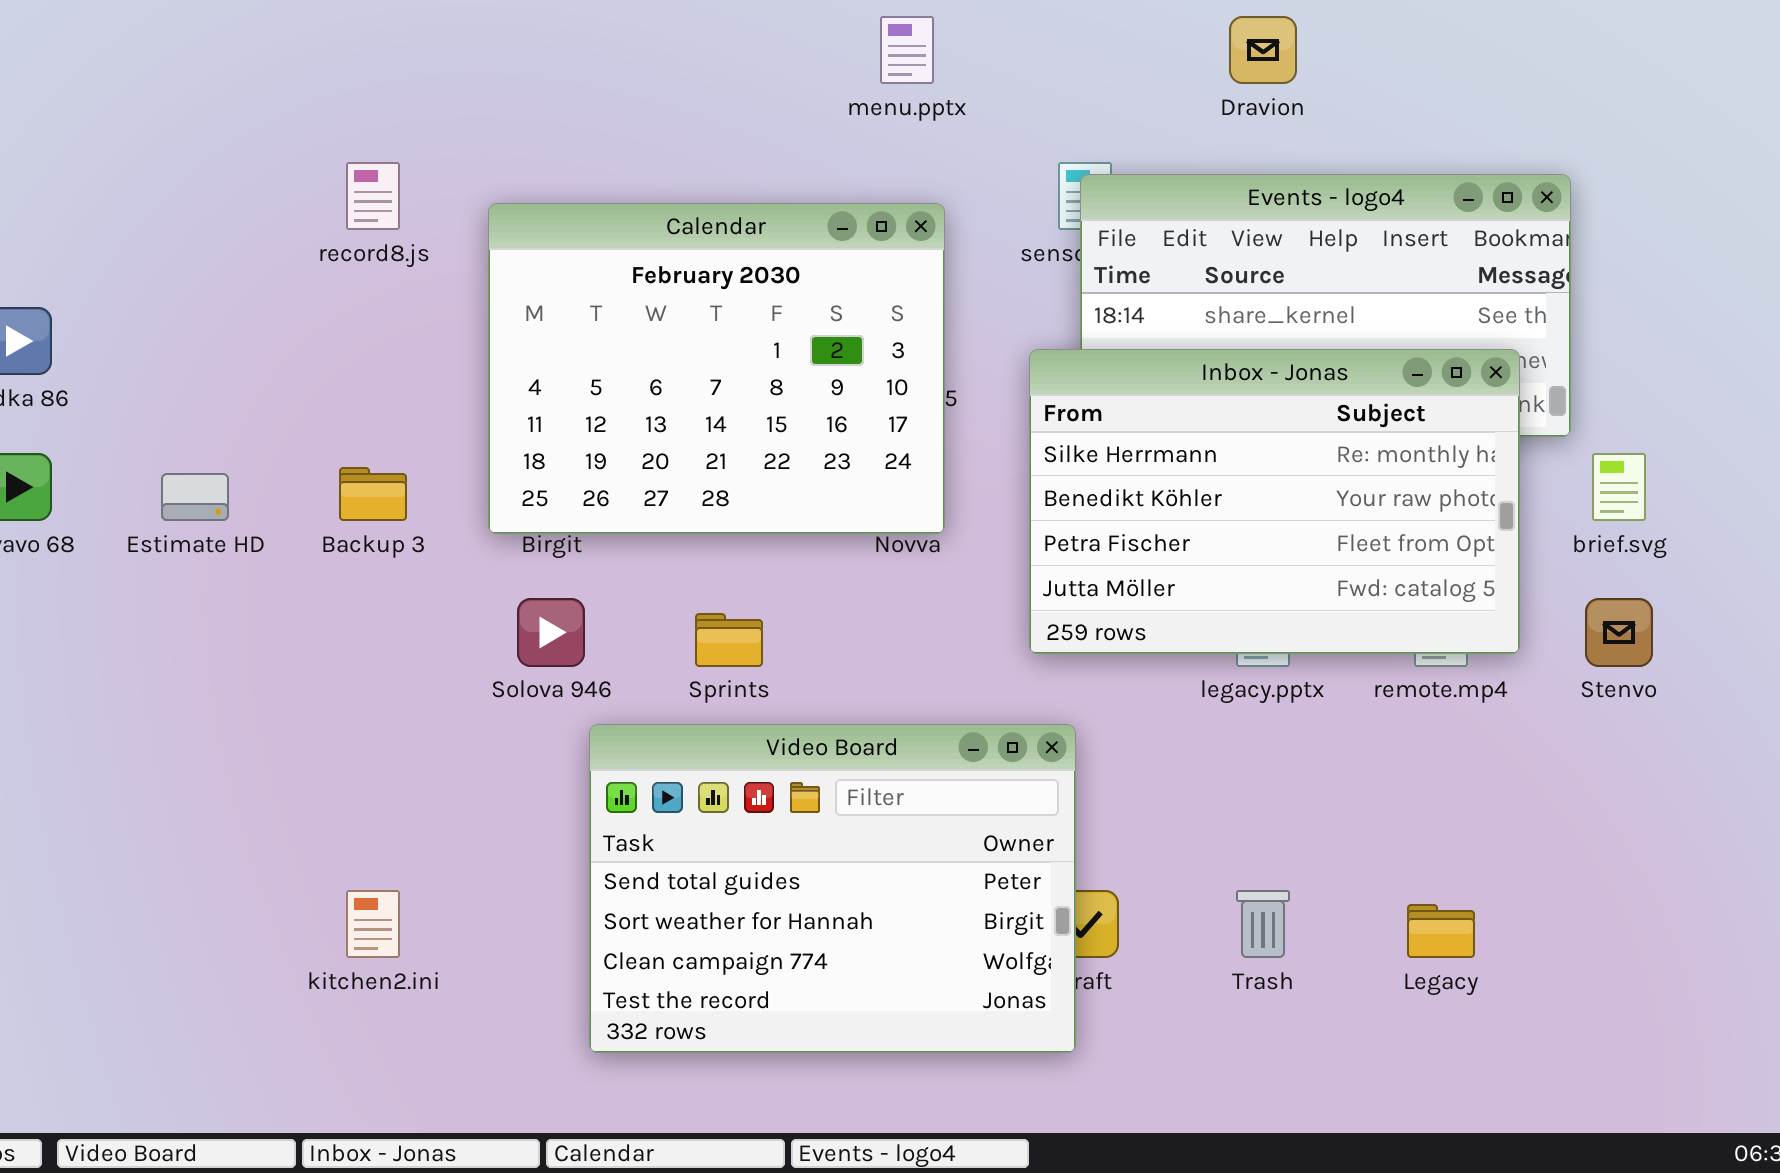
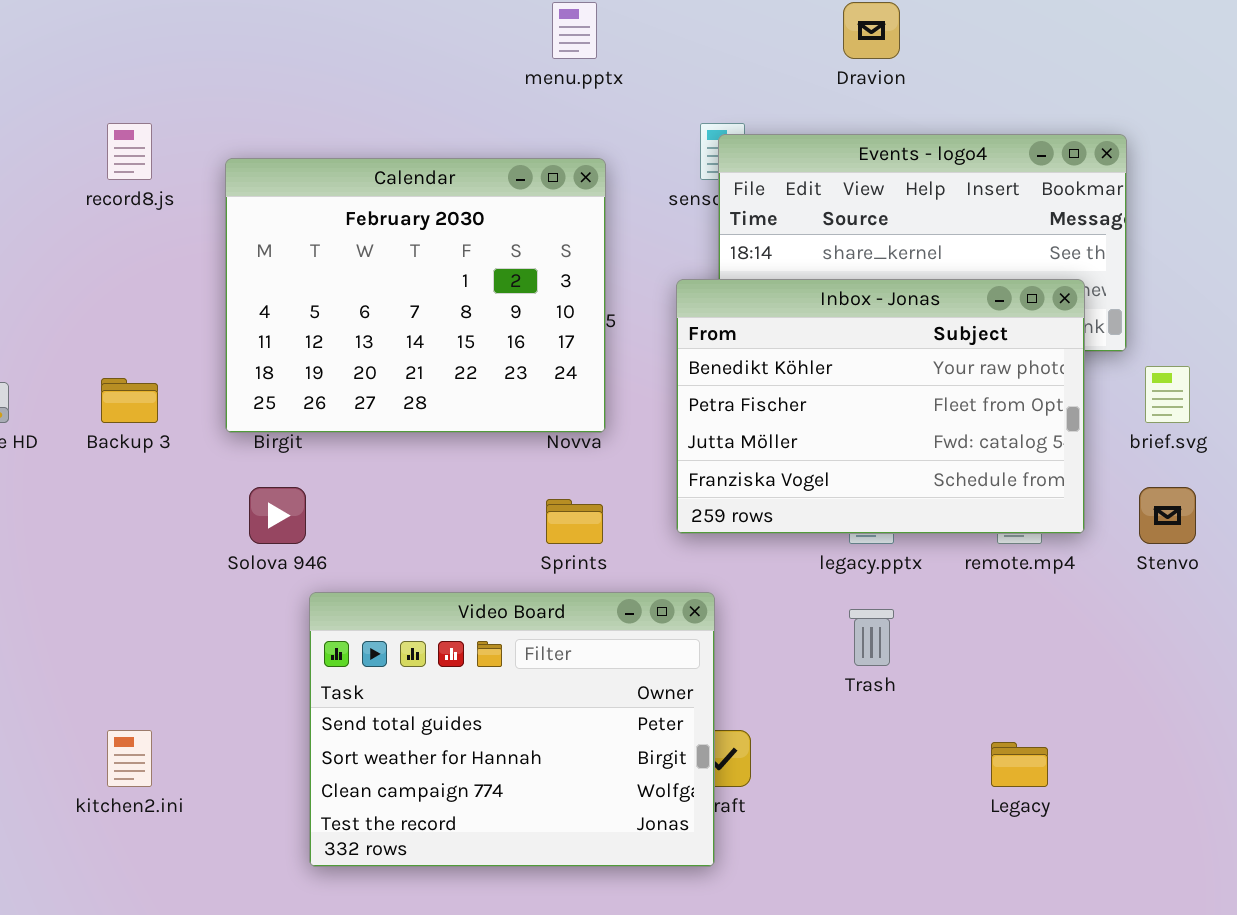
Inbox - Jonas: [1029,349,1520,654] -> [676,279,1085,534], scrolled down 1 row
Sprints: [695,613,763,667] -> [546,499,603,544], moved
Trash: [1236,890,1290,958] -> [849,609,894,666], moved

